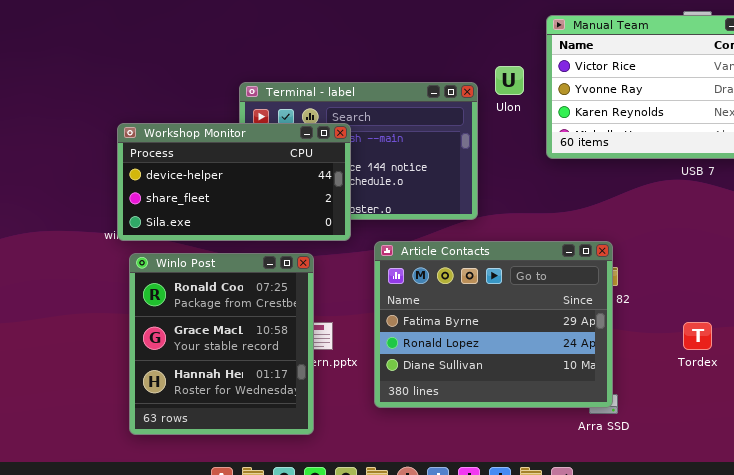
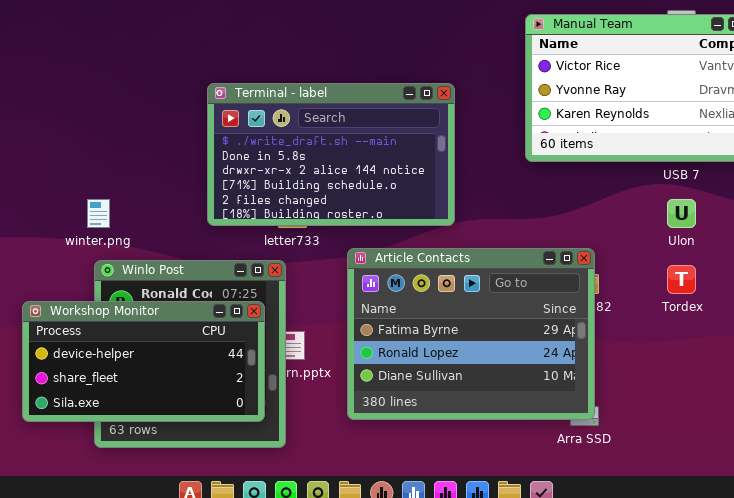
Ulon: [495,66,524,95] -> [667,199,696,228], moved
Workshop Monitor: [117,123,351,241] -> [22,301,265,422], moved
Tordex: [683,322,712,350] -> [667,265,696,294], moved

